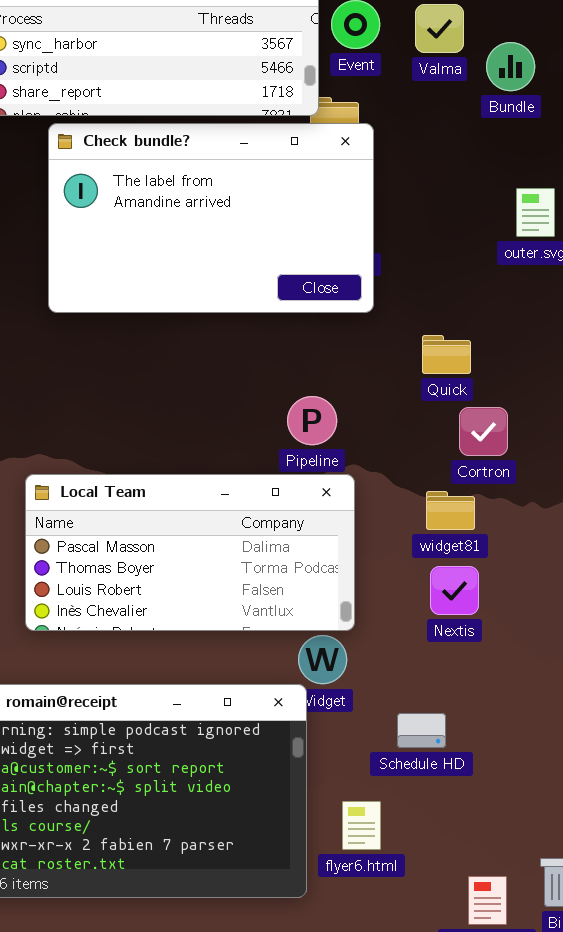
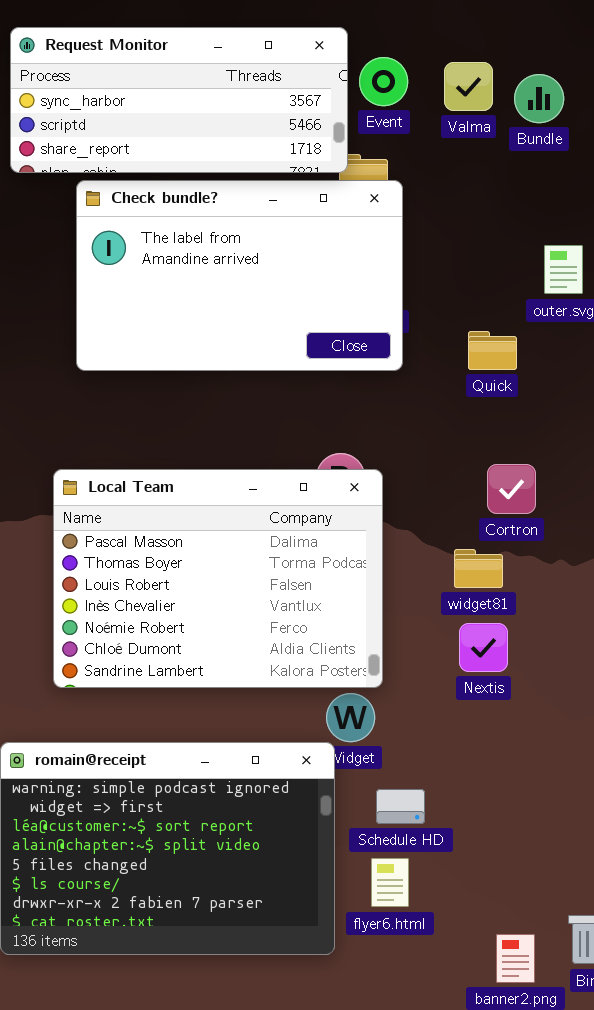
Bundle: [486,42,535,91] -> [514,74,564,123], moved
Quick: [422,335,471,374] -> [468,331,517,370], moved
Local Team: [25,474,355,631] -> [53,469,383,688], resized
Schedule HD: [397,713,446,748] -> [376,789,425,824], moved

